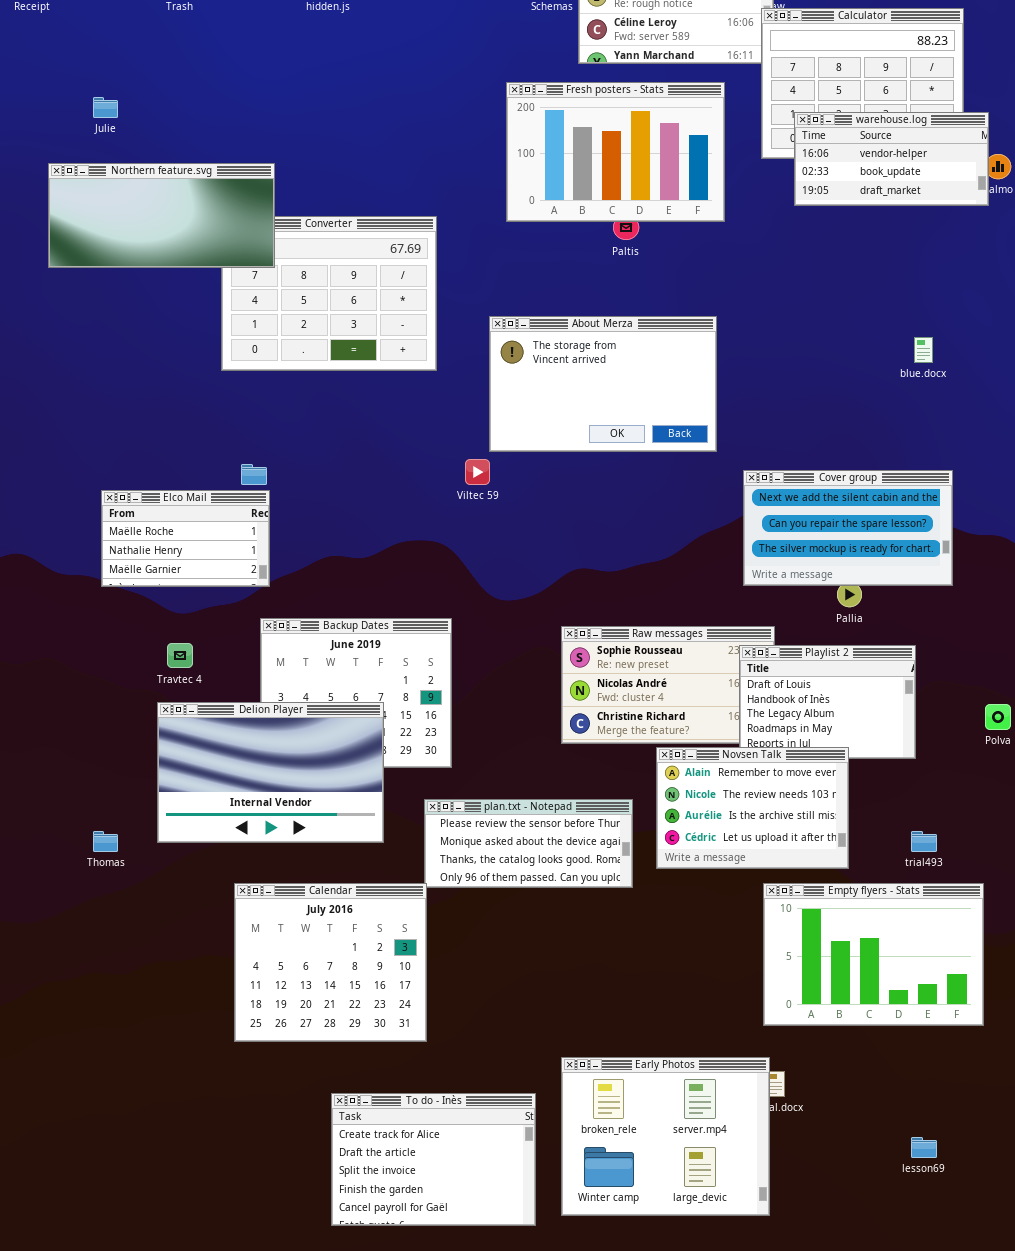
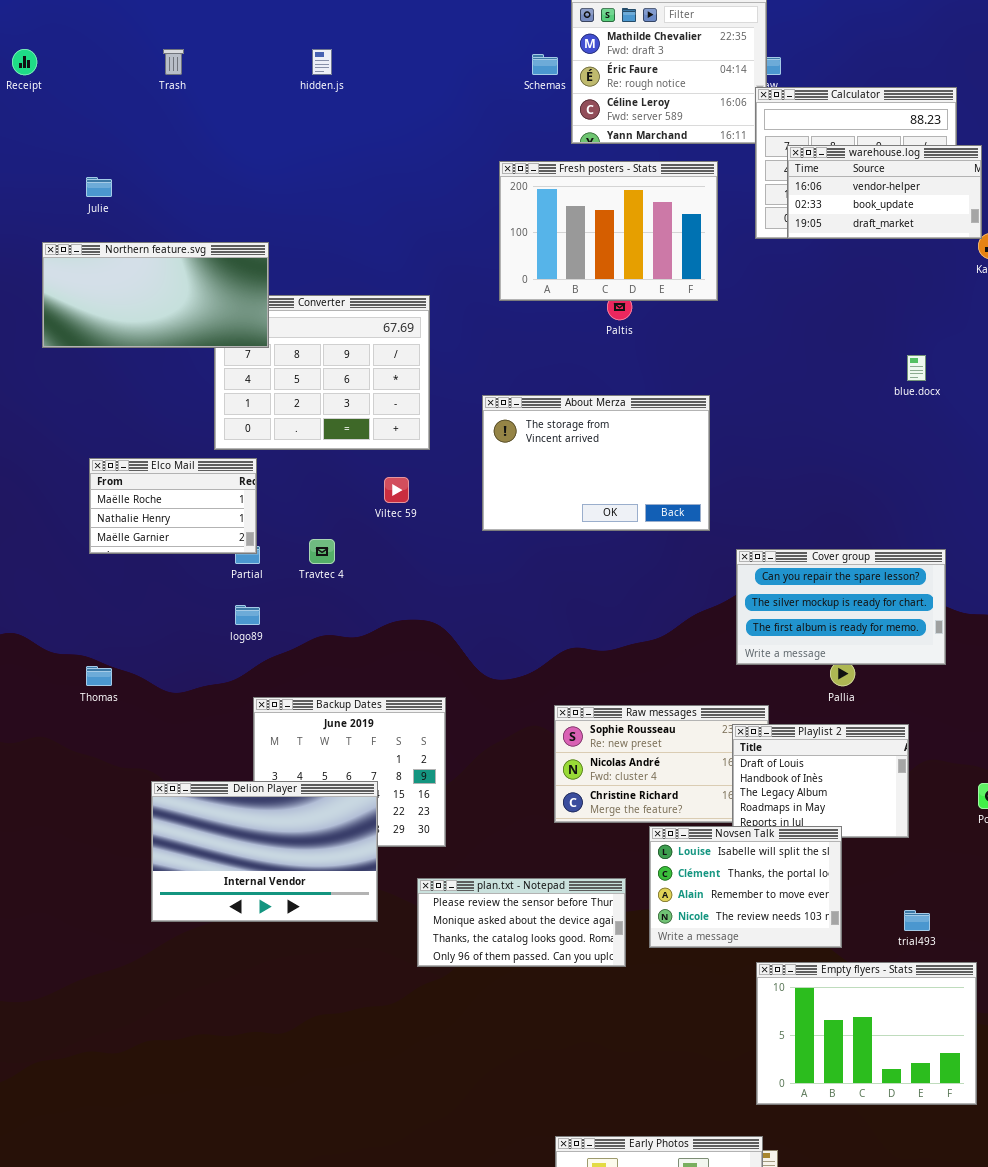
warehouse.log: [794,112,989,206] -> [787,145,982,239], moved
blue.docx: [914,337,933,363] -> [907,355,926,381], moved
Viltec 59: [465,459,490,485] -> [384,477,409,503], moved
Cover group: [743,470,953,586] -> [736,549,946,665], scrolled down 1 row
Elco Mail: [101,490,270,587] -> [89,458,257,554], moved
Travtec 4: [167,643,193,668] -> [309,539,335,564], moved
Novsen Talk: [656,747,849,869] -> [649,826,842,948], scrolled up 2 rows
Thomas: [93,831,118,852] -> [86,666,112,686], moved
Calendar: [234,883,427,1042] -> none, closed

